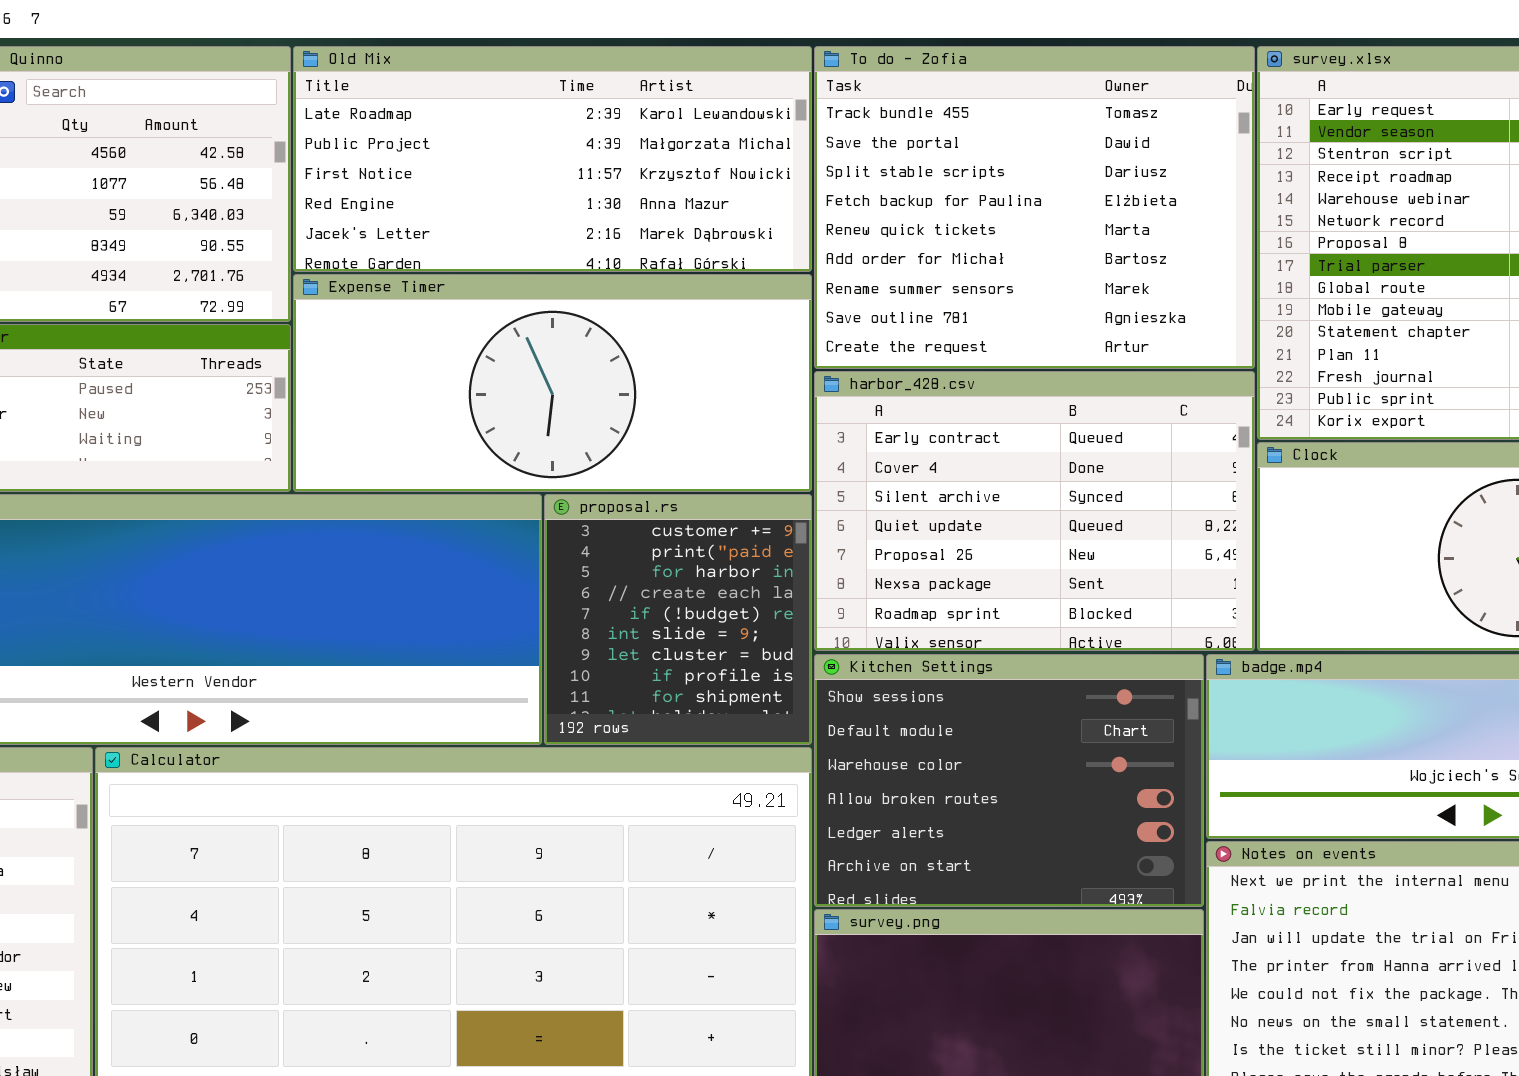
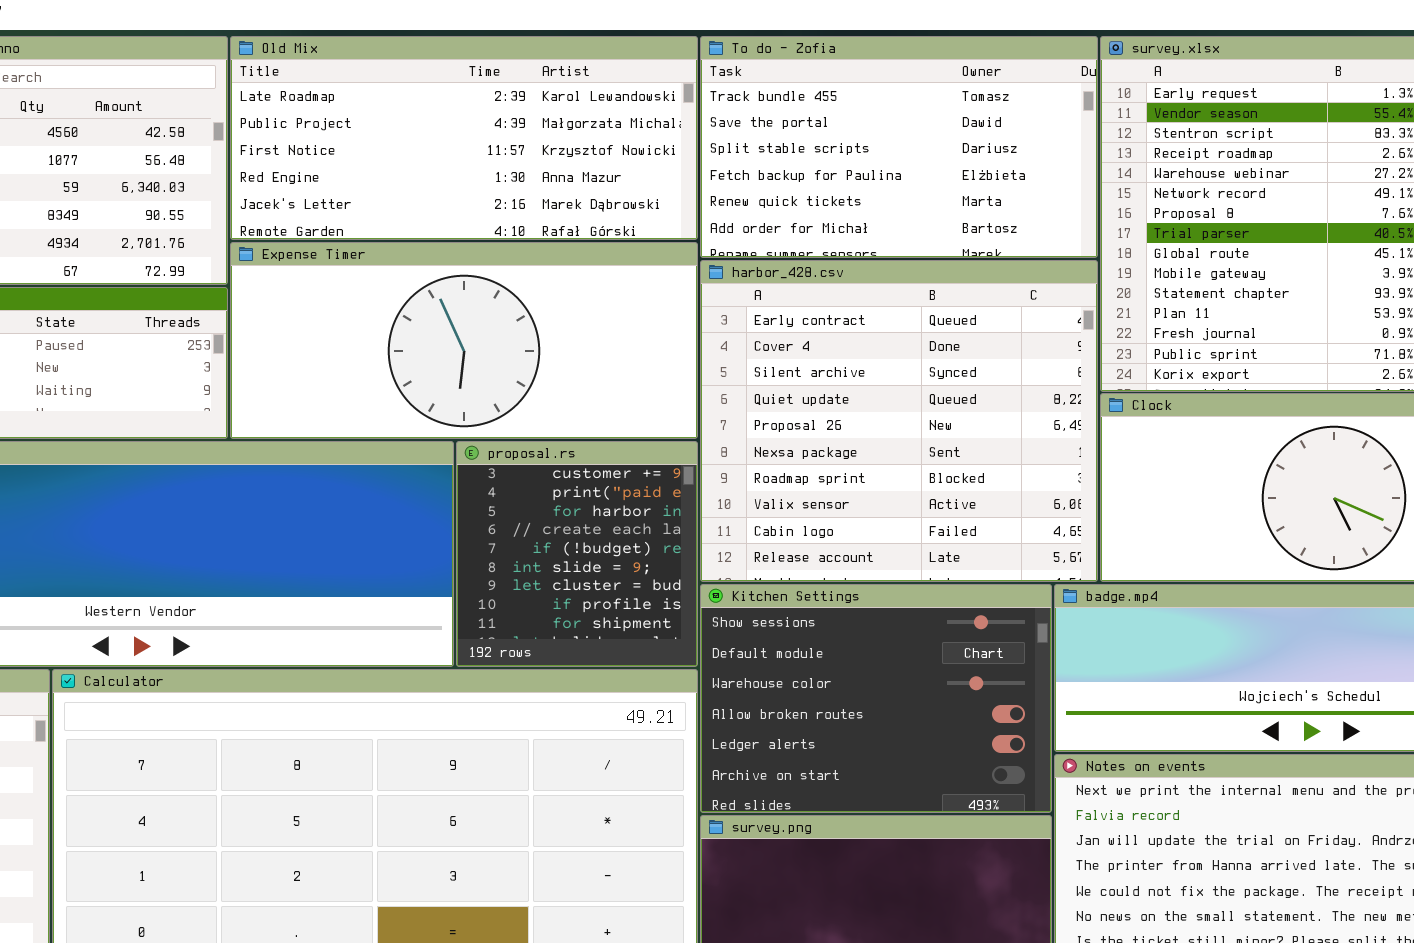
To do - Zofia: [814,46,1255,369] -> [700,36,1098,258], resized
harbor_428.csv: [814,371,1255,651] -> [700,260,1098,582], resized

